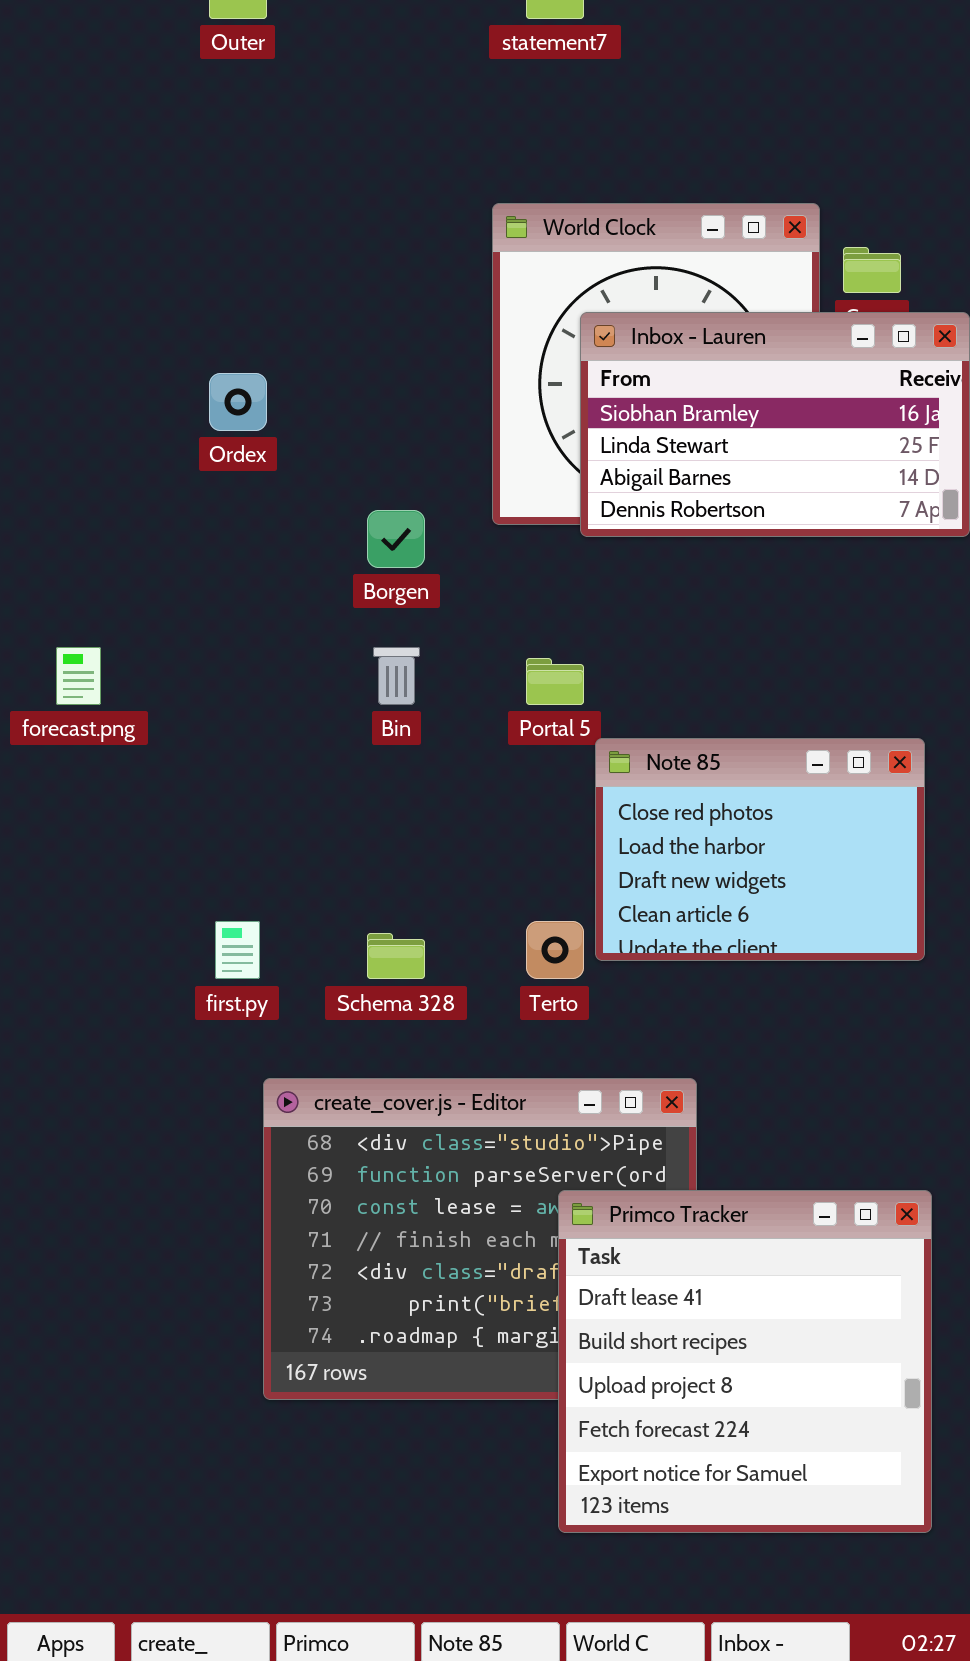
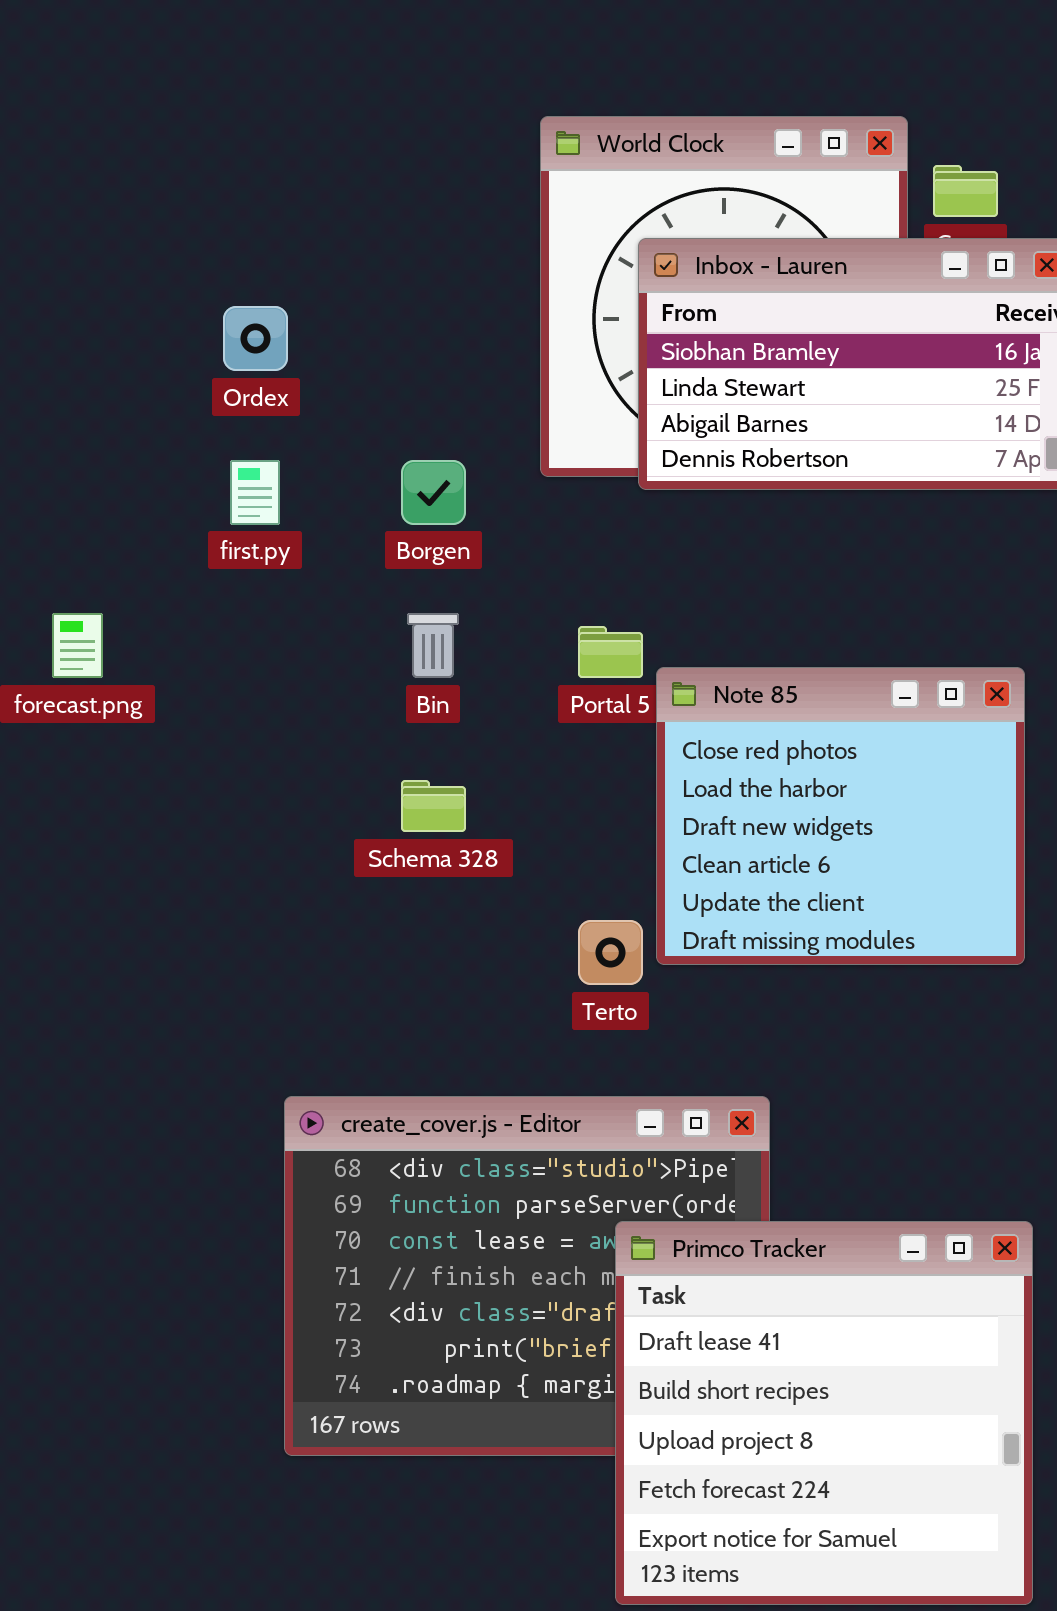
Note 85: [595,738,925,961] -> [656,667,1025,965], resized
first.py: [215,921,260,979] -> [230,460,280,525], moved
Schema 328: [367,933,425,979] -> [401,780,466,832], moved

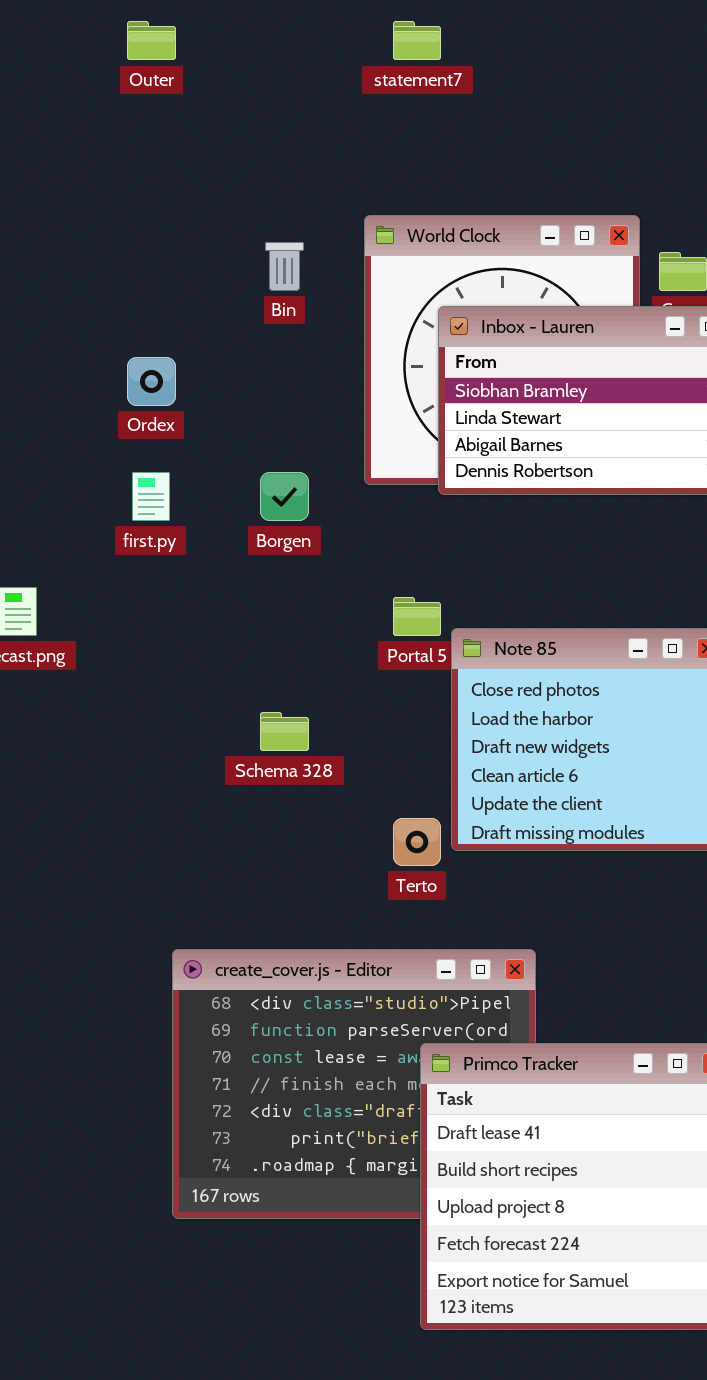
Bin: [407,613,459,678] -> [265,242,304,291], moved

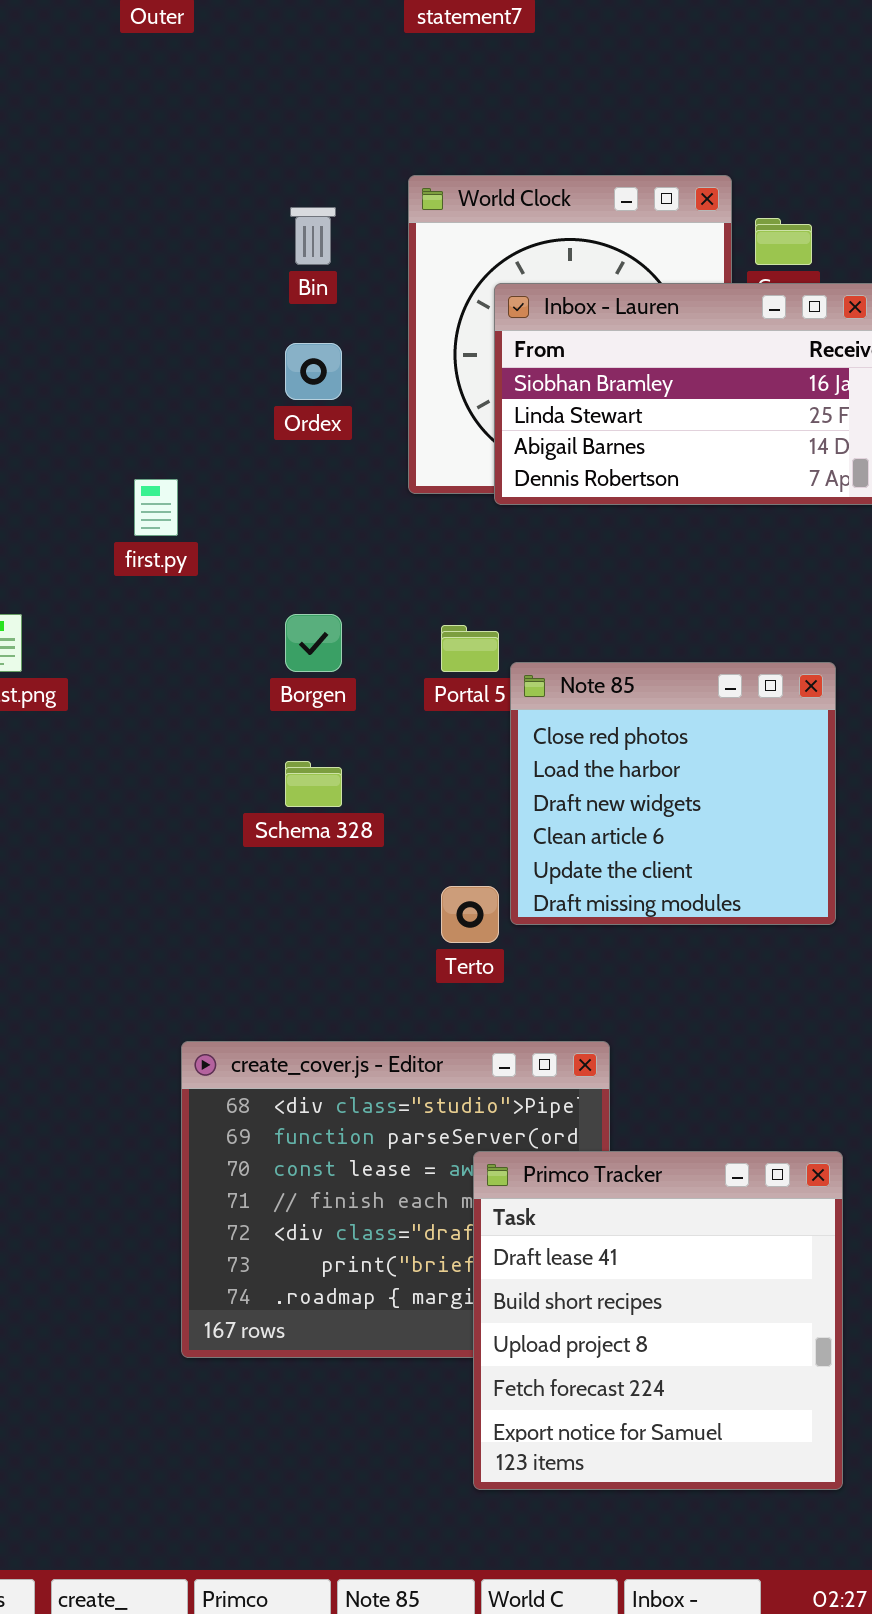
Ordex: [127,357,176,406] -> [285,343,342,400], moved
Borgen: [260,472,309,521] -> [285,614,342,672], moved

